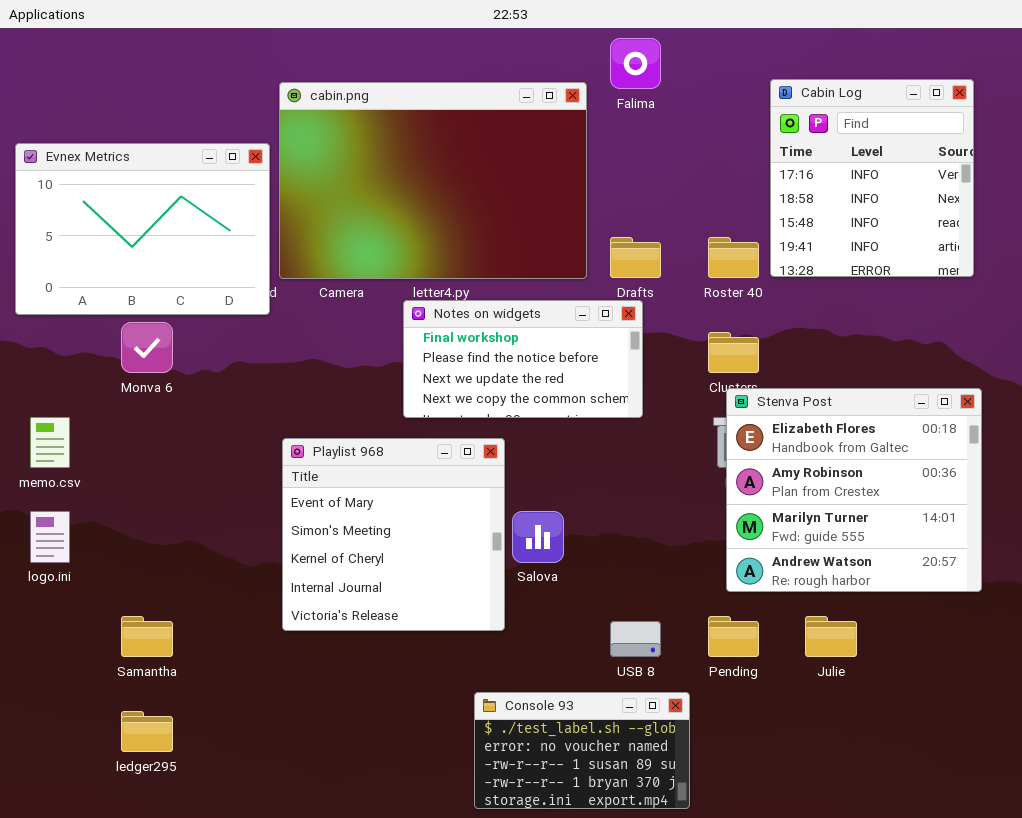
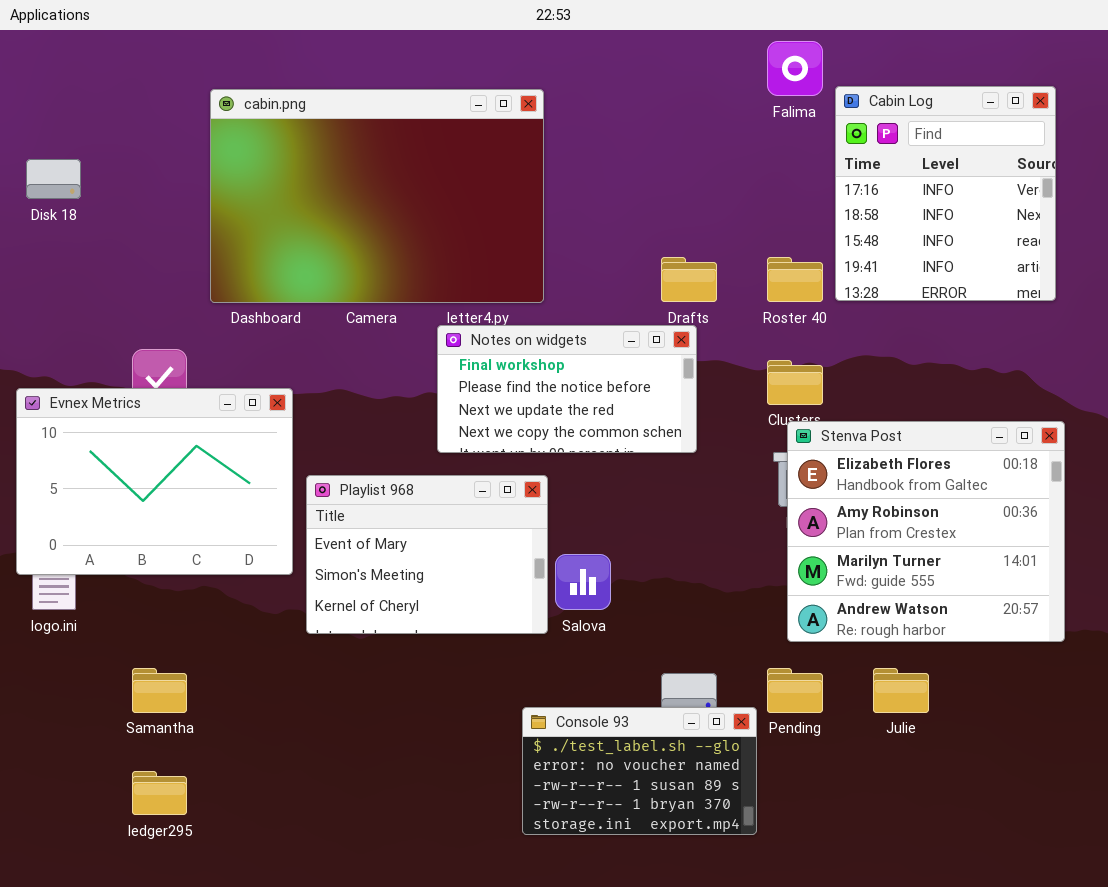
Falima: [610,38,661,89] -> [767,41,823,96], moved
cabin.png: [279,82,587,279] -> [210,89,544,303], moved
Evnex Metrics: [15,143,270,315] -> [16,388,293,575], moved
Playlist 968: [282,438,505,631] -> [306,475,548,634], resized
Console 93: [474,692,690,809] -> [522,707,757,835], moved

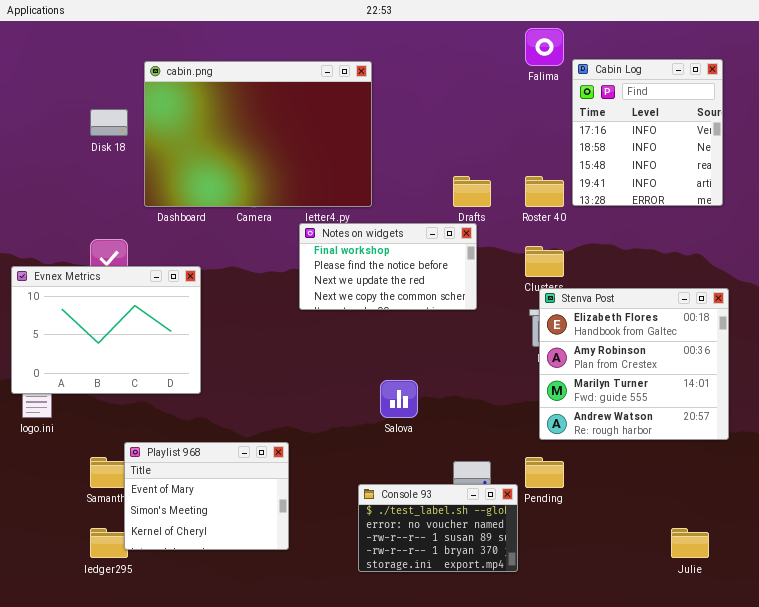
Disk 18: [26,159,81,199] -> [90,109,128,136], moved
Playlist 968: [306,475,548,634] -> [124,442,289,550], moved
Julie: [873,668,929,713] -> [671,528,709,558], moved

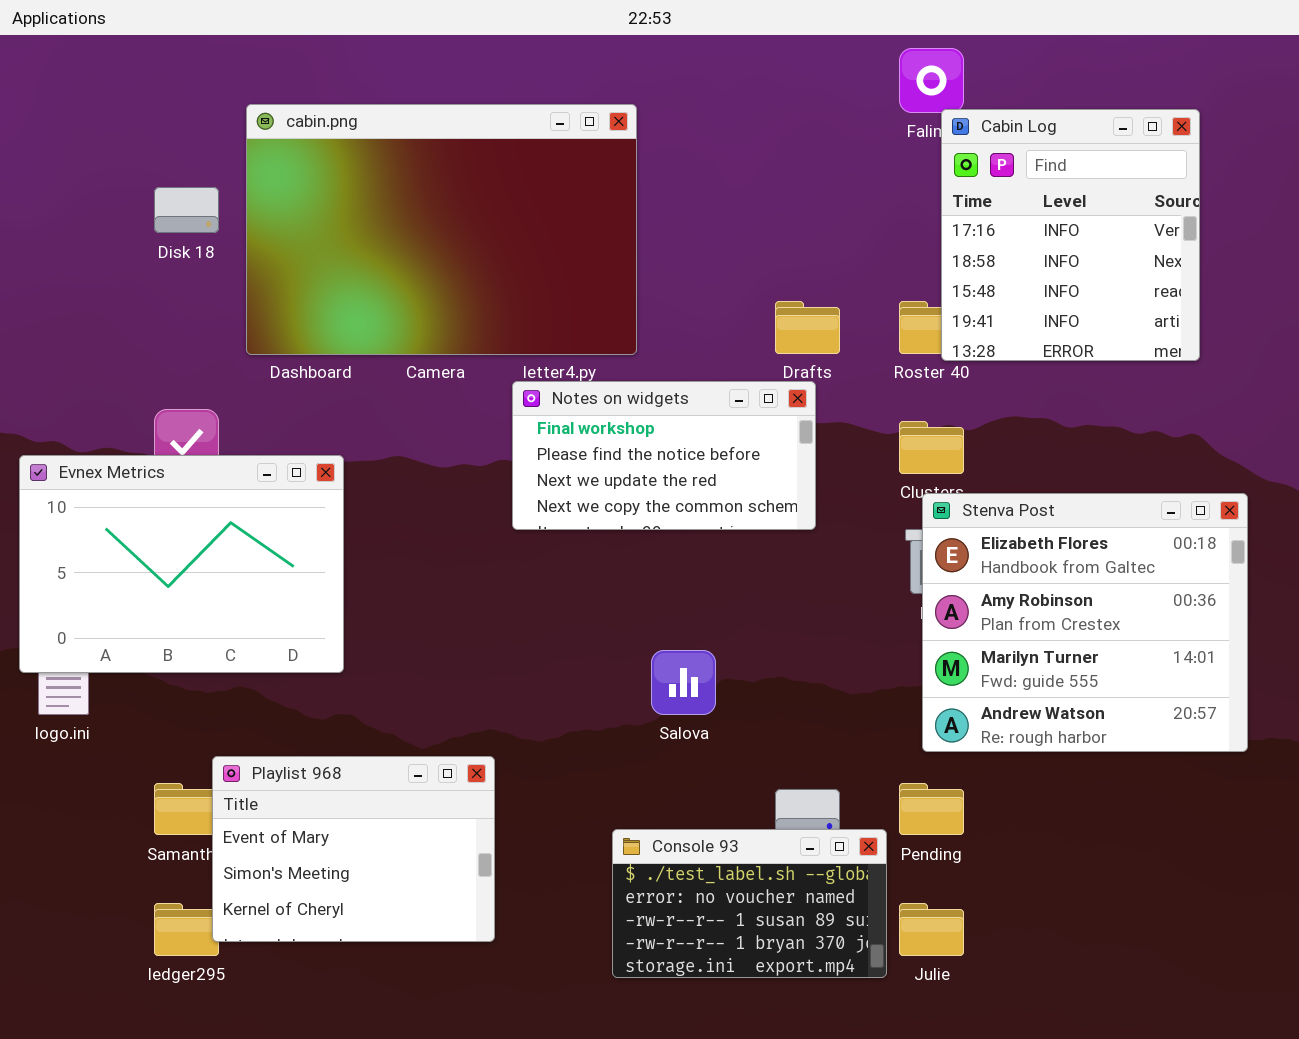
Cabin Log: [572,59,723,206] -> [941,109,1200,361], moved
Julie: [671,528,709,558] -> [899,903,964,956], moved

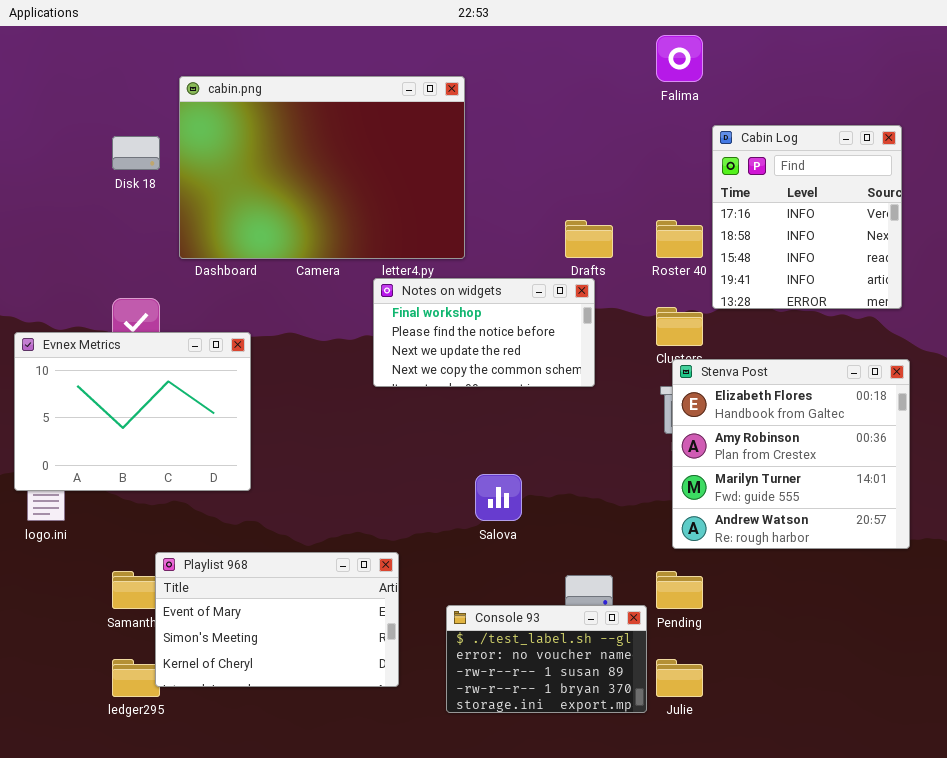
Cabin Log: [941,109,1200,361] -> [712,125,902,309], moved
Playlist 968: [212,756,495,942] -> [155,552,399,687], resized

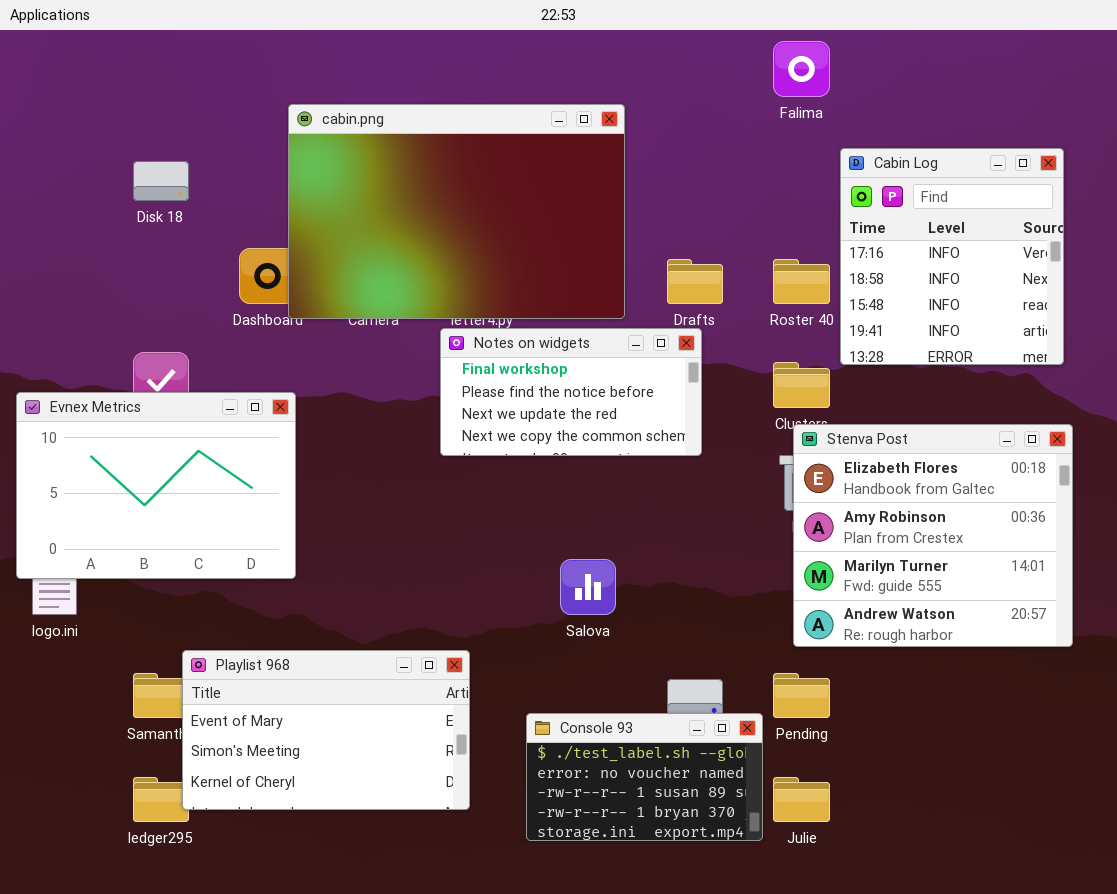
cabin.png: [179,76,465,259] -> [288,104,625,319], moved

